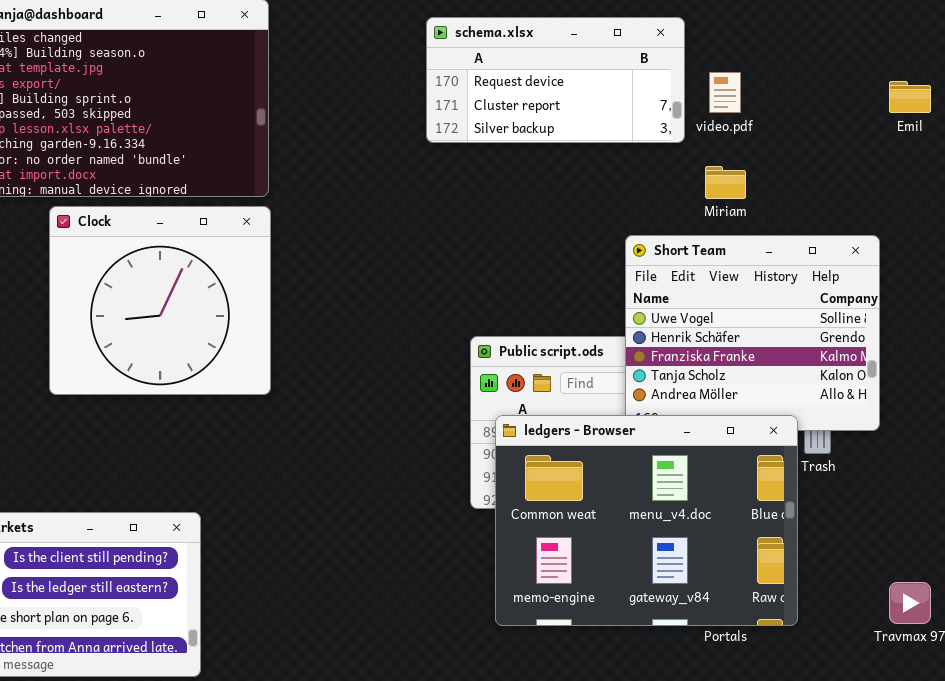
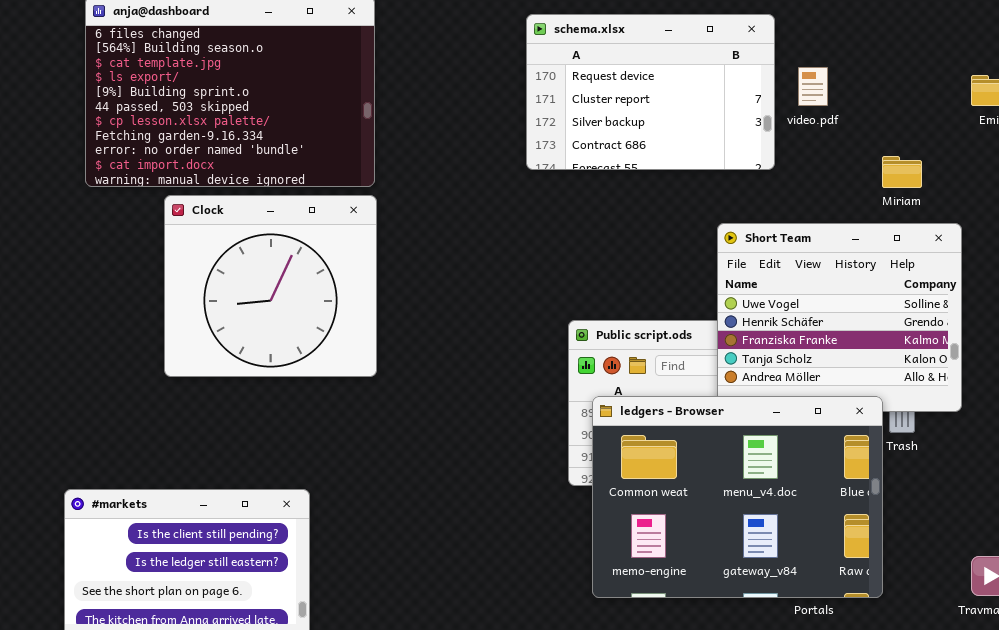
schema.xlsx: [426,17,685,143] -> [526,14,775,170], resized
Miriam: [705,166,746,199] -> [882,156,922,188], moved

